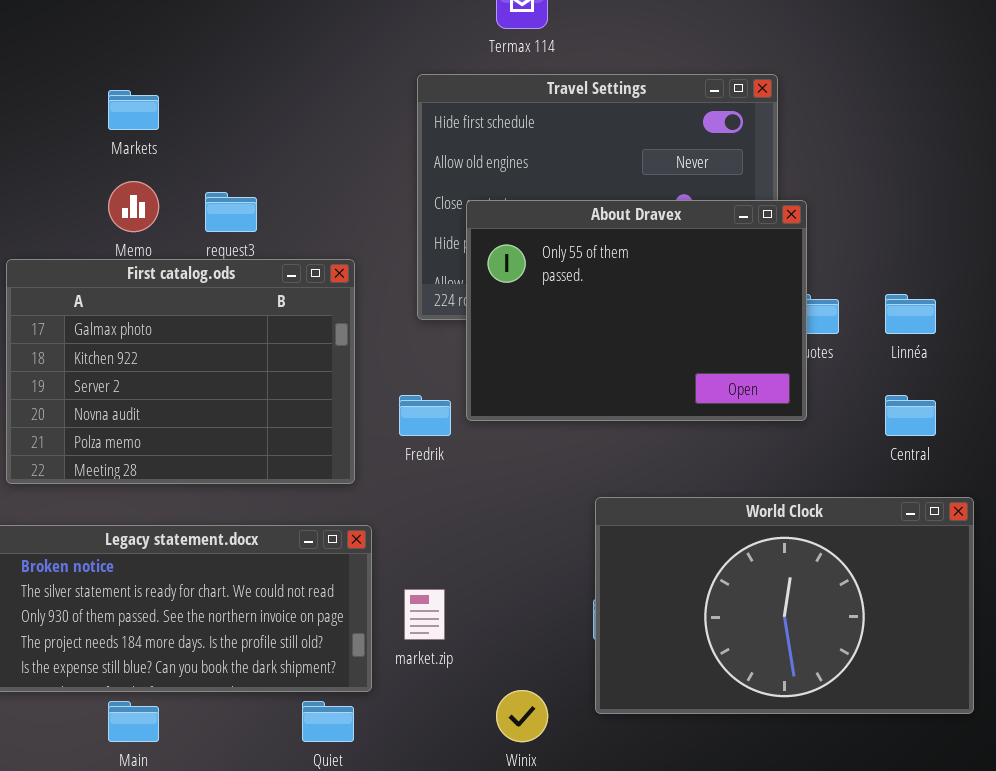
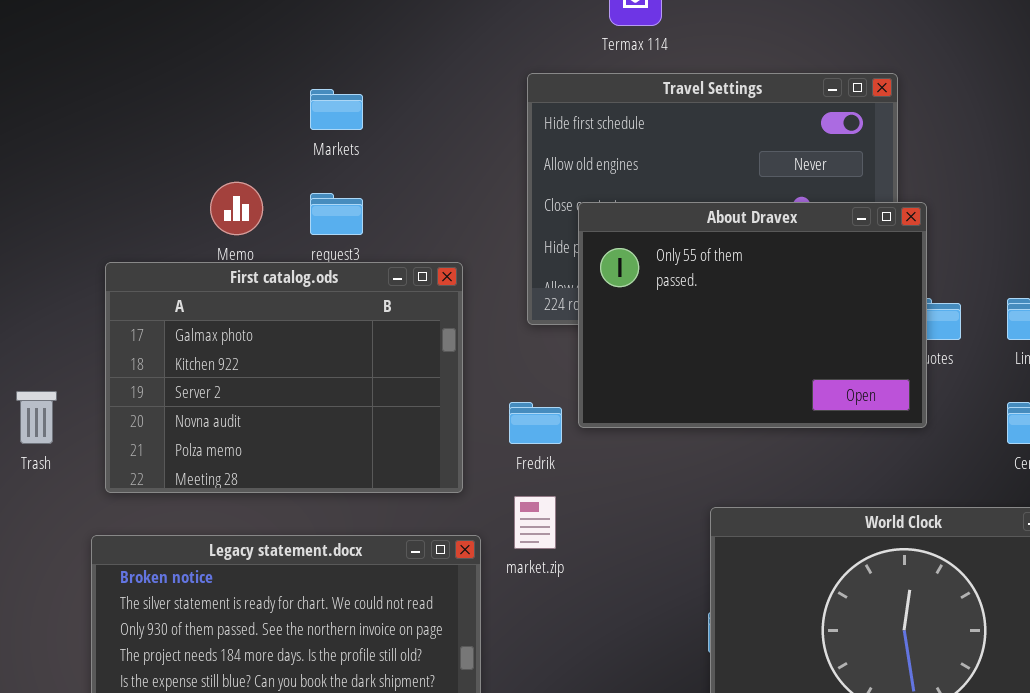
Markets: [108,90,159,130] -> [310,89,363,130], moved
market.zip: [404,589,445,640] -> [514,496,556,549], moved

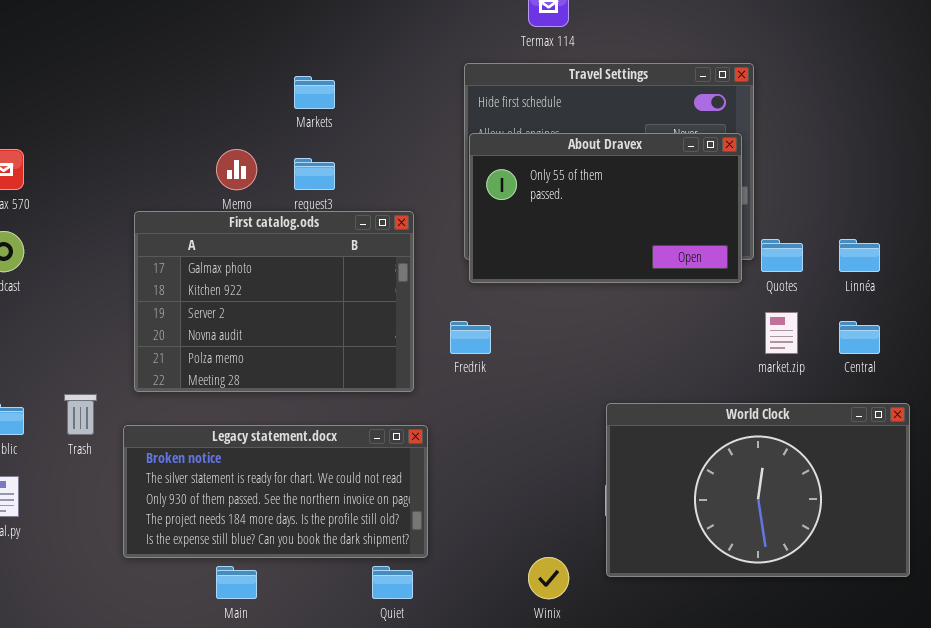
About Dravex: [578,202,927,428] -> [469,133,742,283], moved, resized
Trash: [16,391,57,444] -> [64,394,97,435], moved
market.zip: [514,496,556,549] -> [765,312,798,354], moved

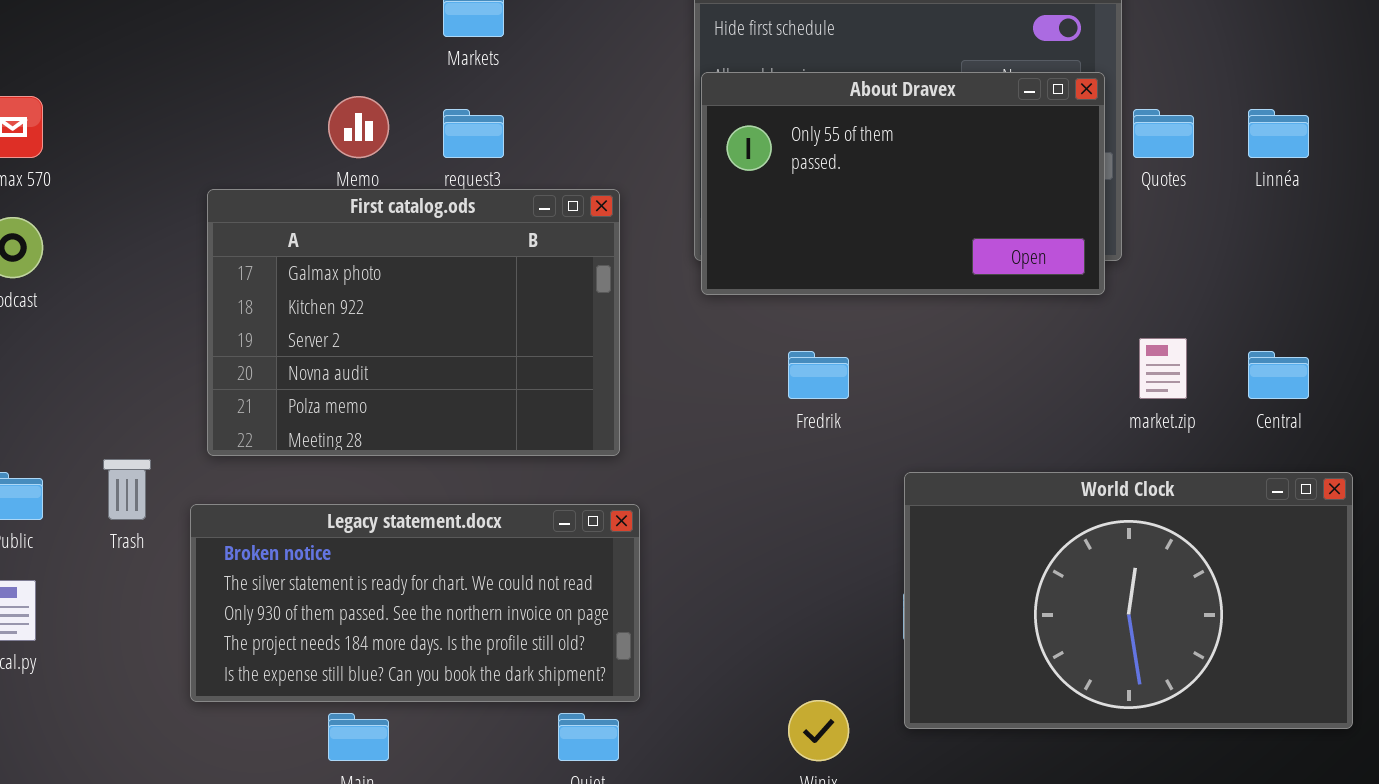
Quotes: [761,239,803,272] -> [1133,109,1194,158], moved
Linnéa: [839,239,880,272] -> [1248,109,1309,158], moved
Fredrik: [450,321,491,354] -> [788,351,849,399], moved

